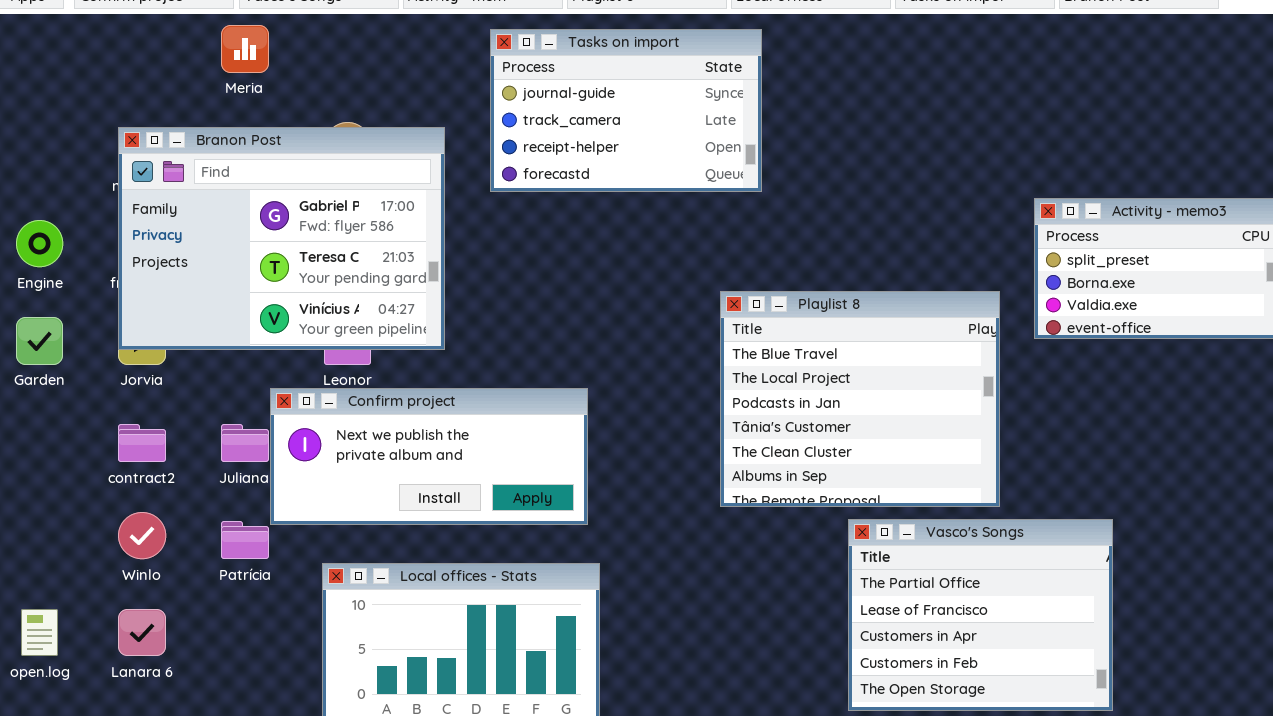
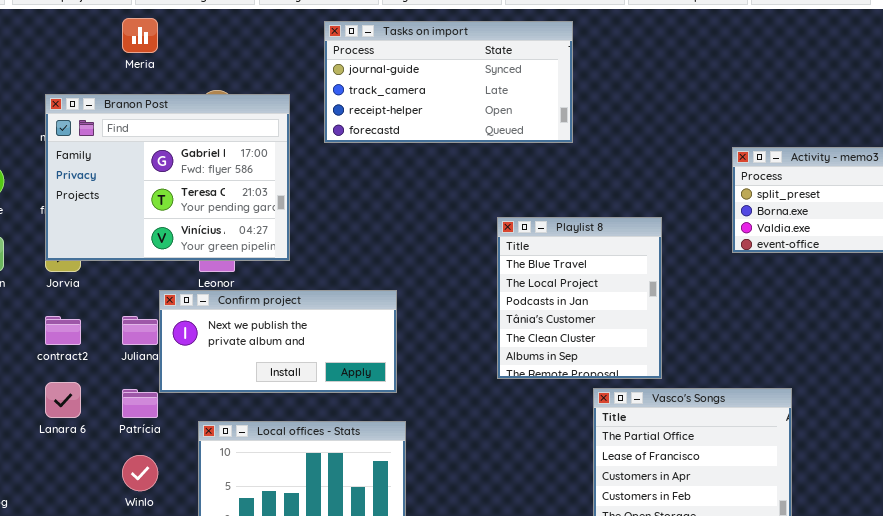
Tasks on import: [490,29,762,192] -> [324,21,573,143], resized
Playlist 8: [720,291,1000,507] -> [497,217,662,379], resized
Winlo: [118,512,166,559] -> [122,455,158,491], moved
Lanara 6: [118,609,166,656] -> [45,382,81,418], moved

